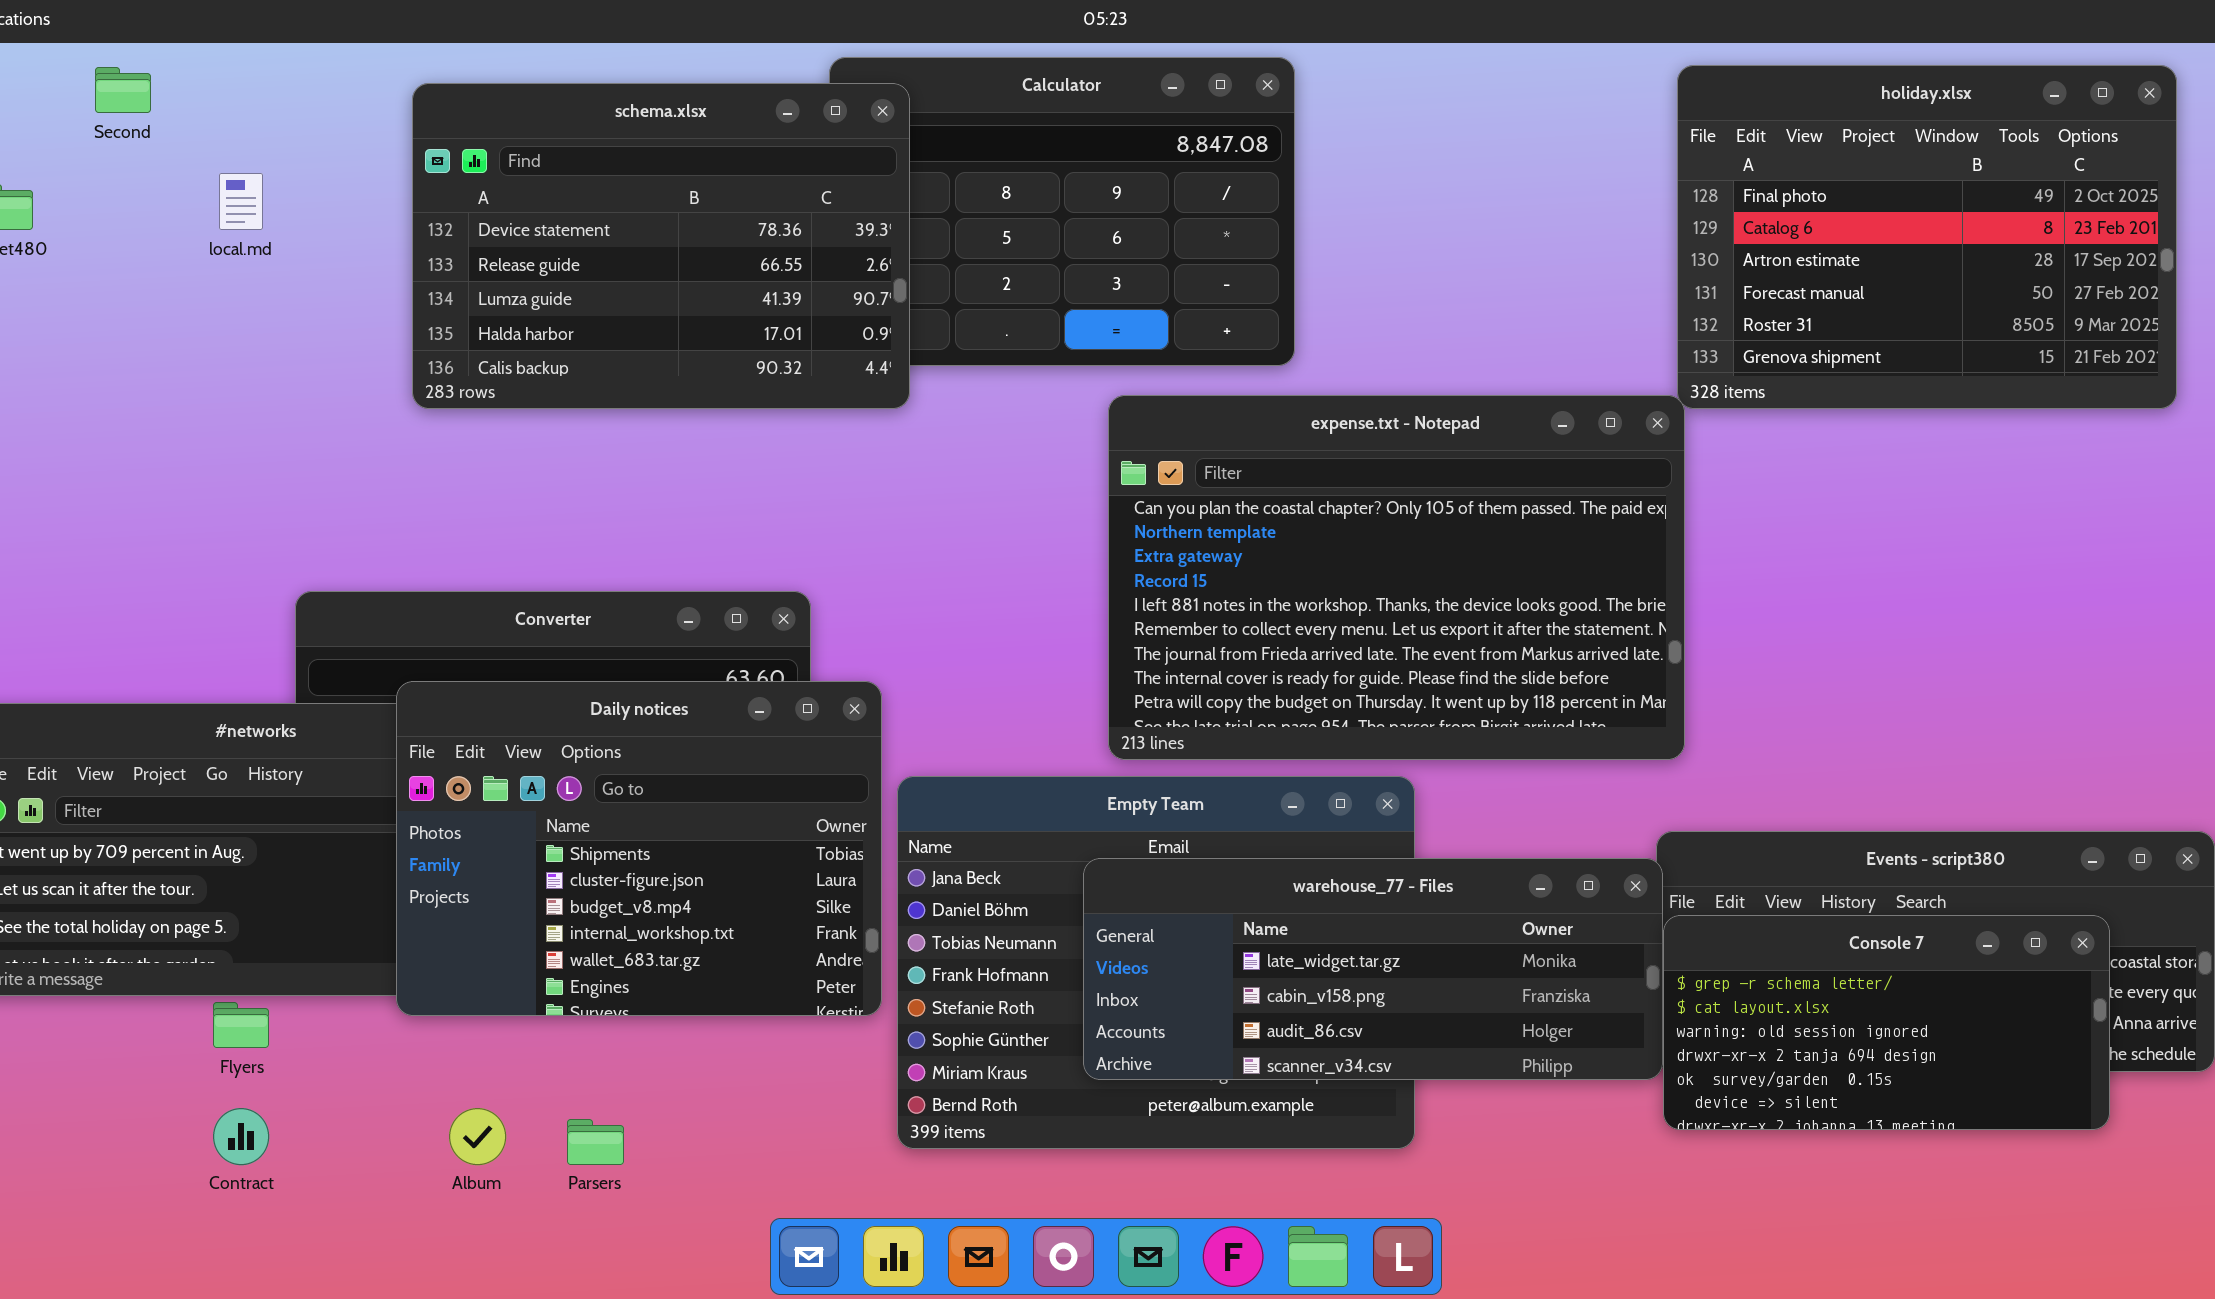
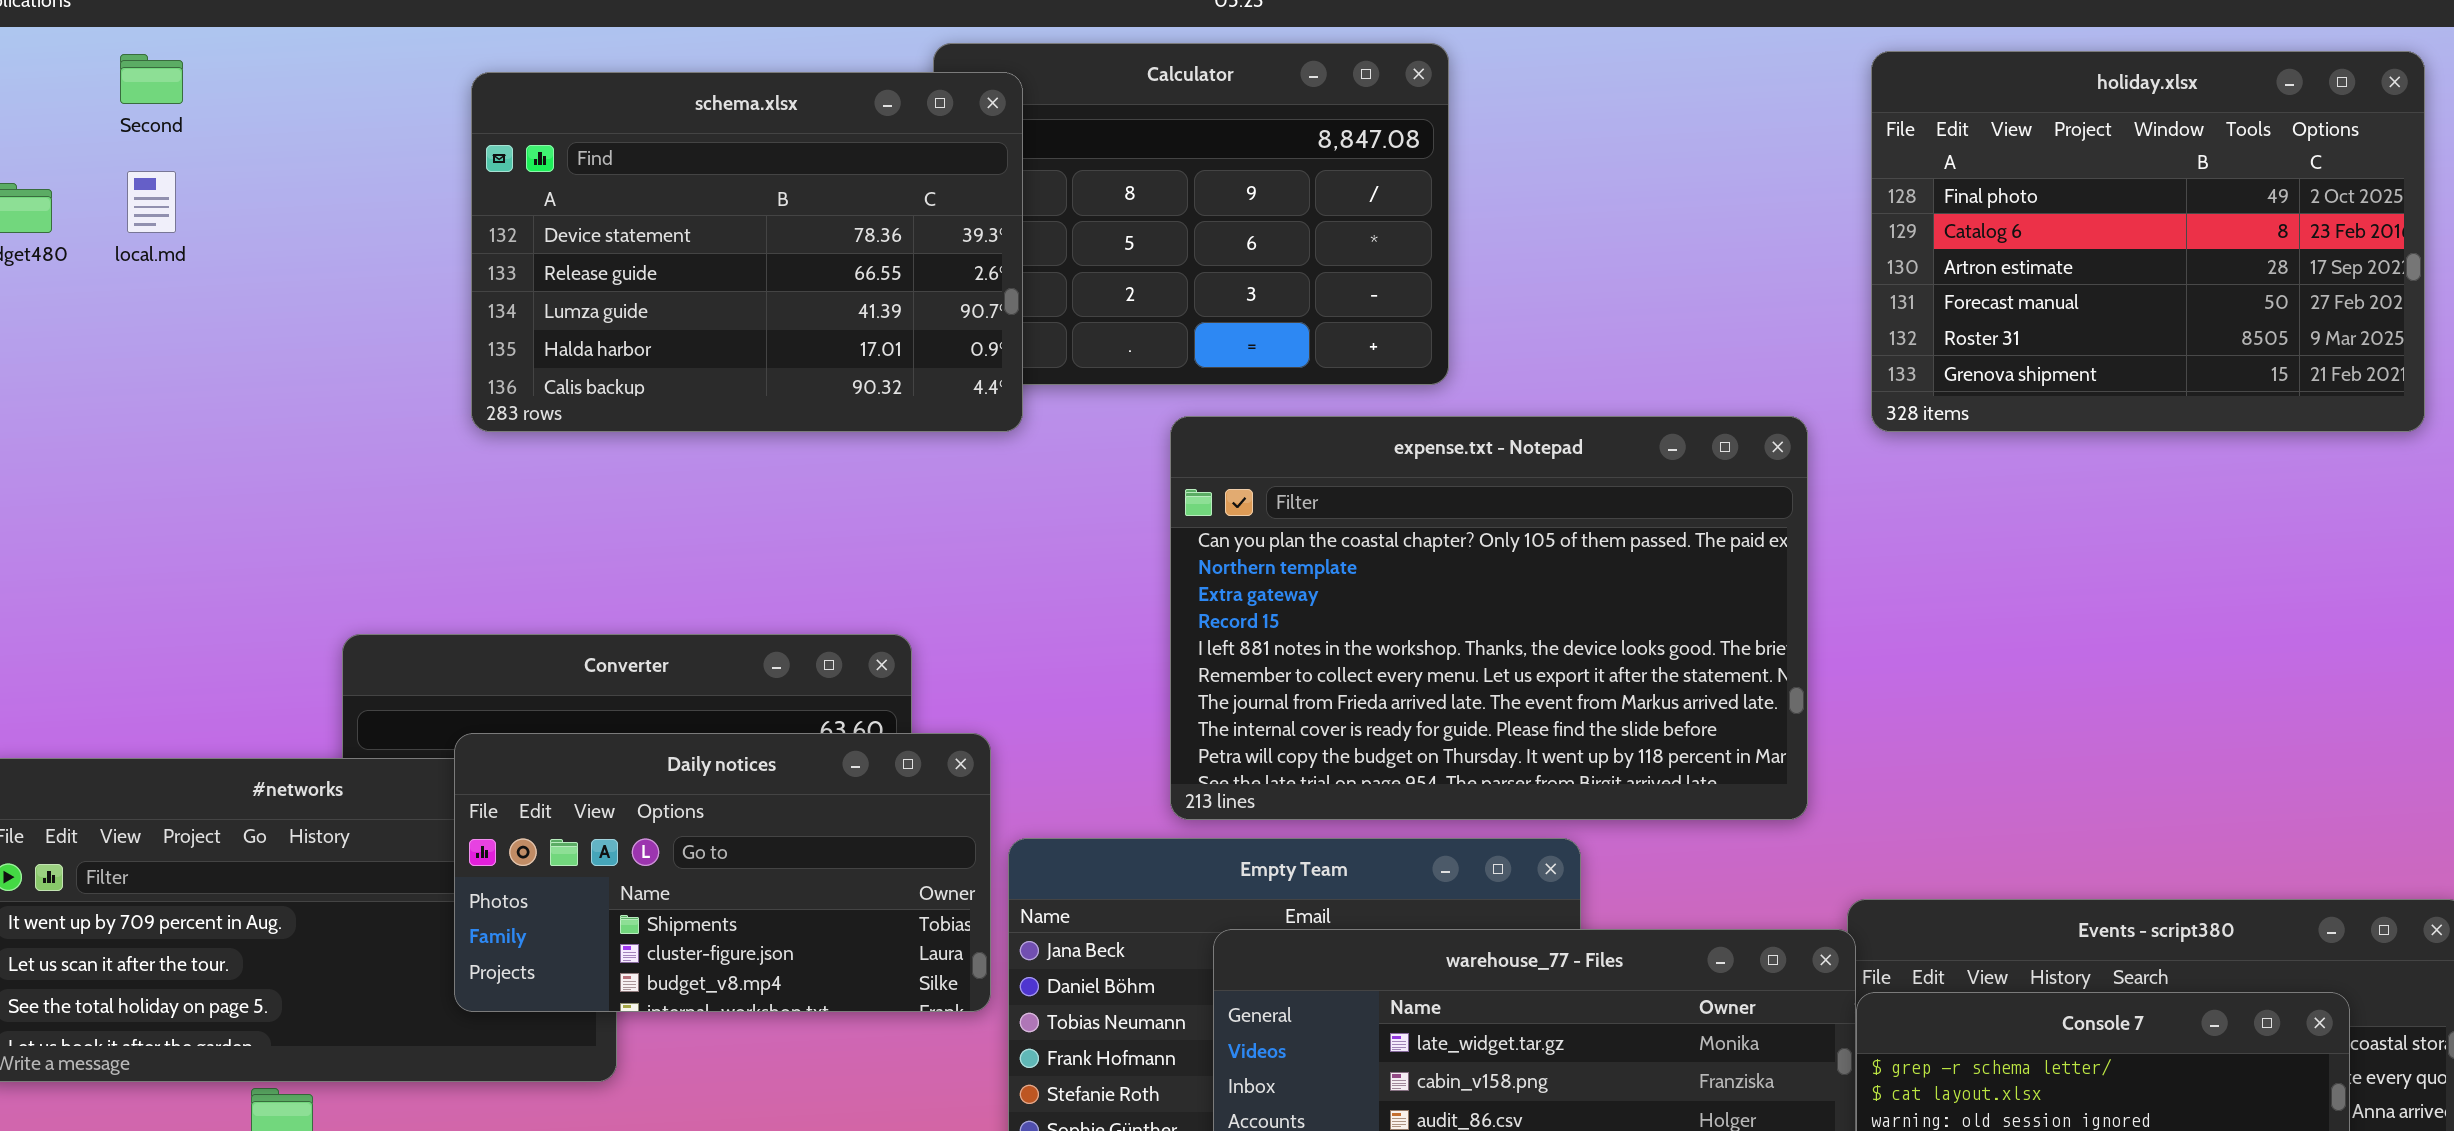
local.md: [219,173,263,230] -> [127,171,176,233], moved
expense.txt - Notepad: [1108,395,1685,760] -> [1170,416,1808,820], moved
Daily notices: [396,681,882,1016] -> [454,733,991,1012], resized

